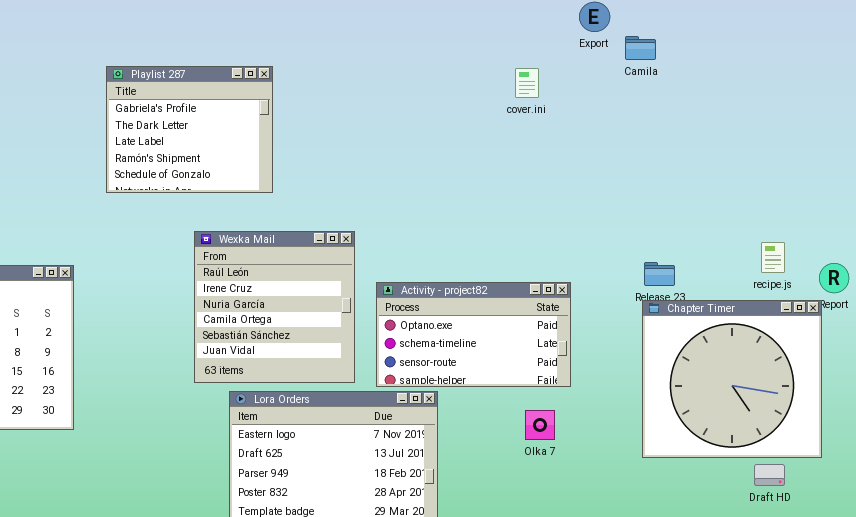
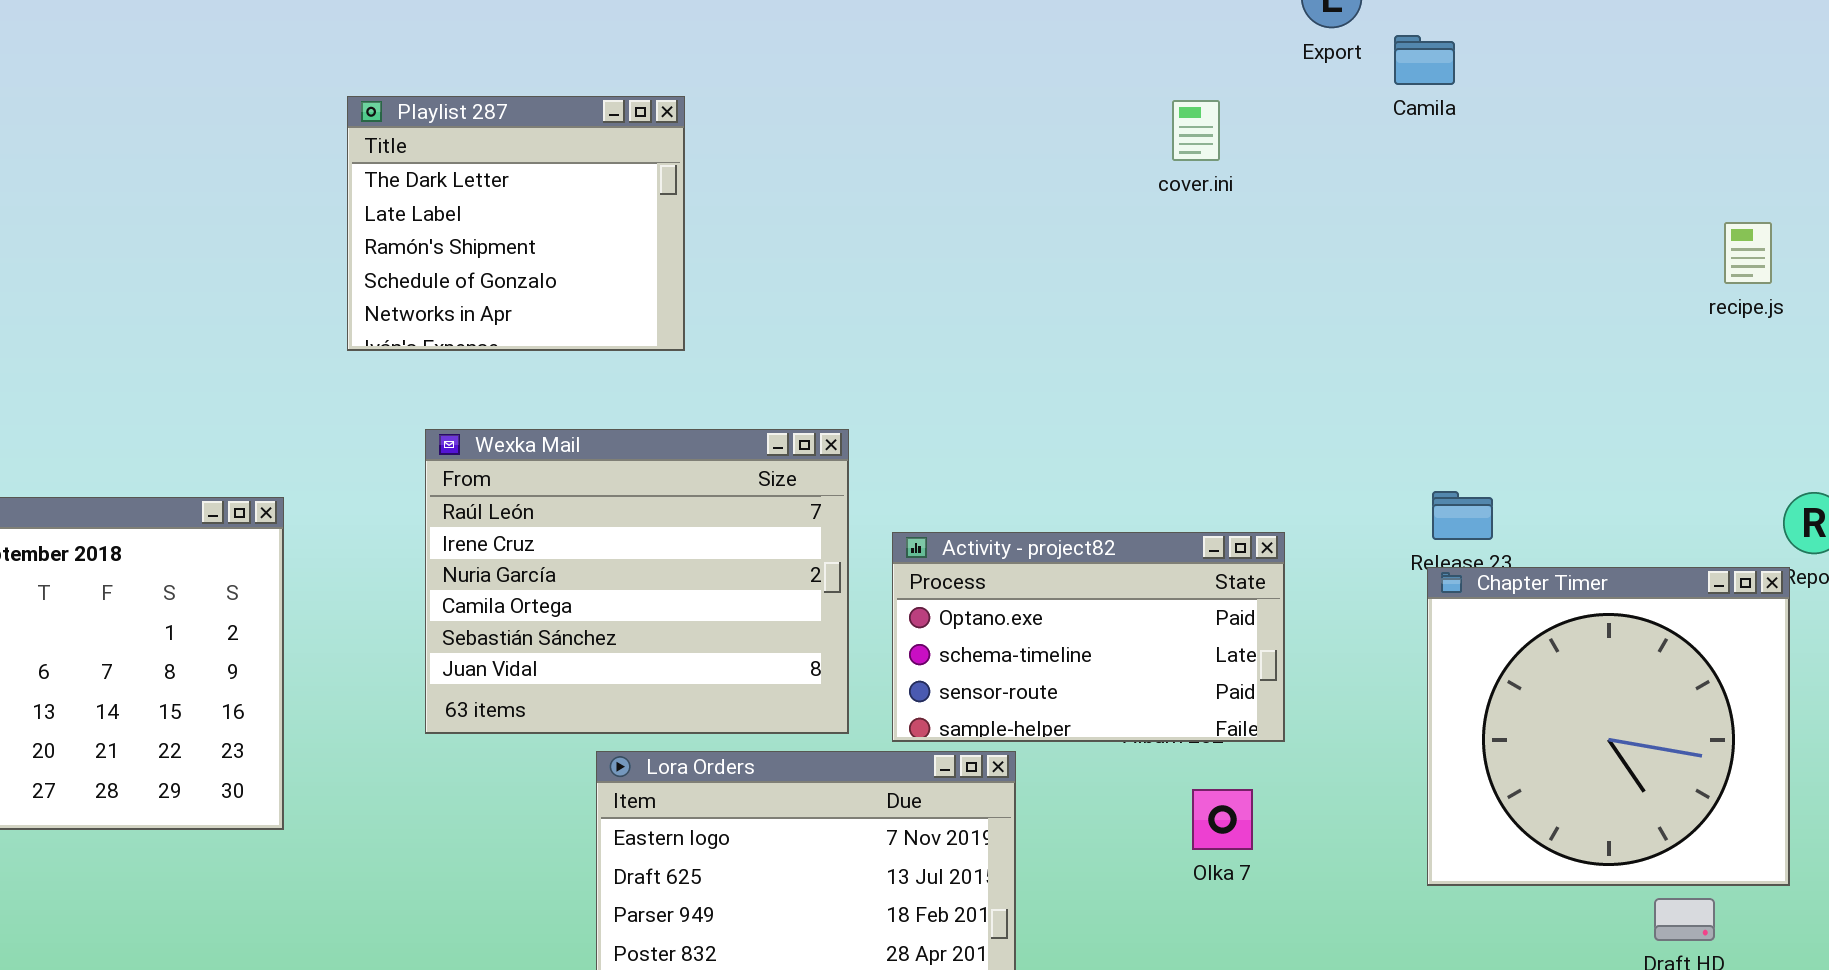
Playlist 287: [106,66,273,193] -> [347,96,685,351], scrolled down 1 row
Wexka Mail: [194,231,355,383] -> [425,429,849,734], resized
recipe.js: [761,242,785,273] -> [1724,222,1772,284], moved

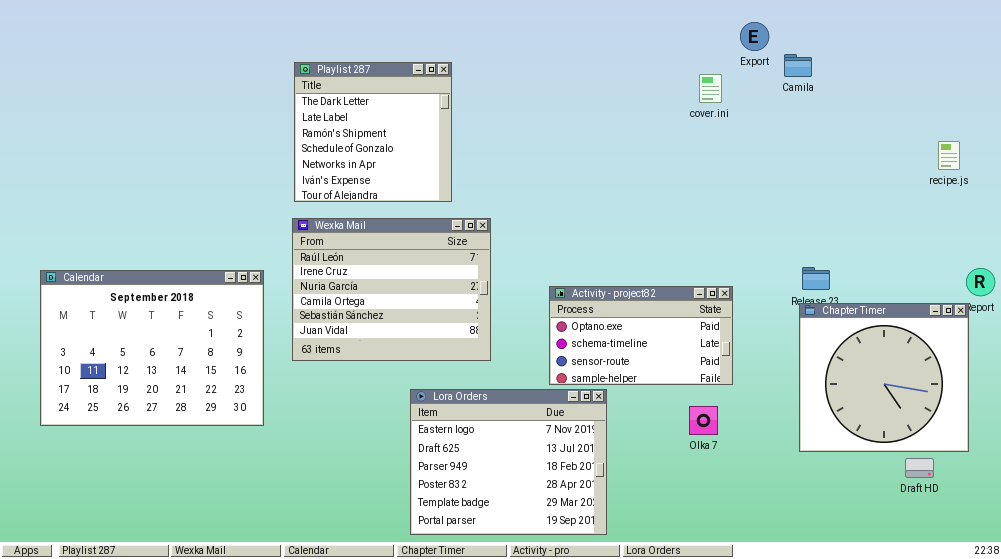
Playlist 287: [347,96,685,351] -> [294,62,452,202], resized
cover.ini: [1172,100,1220,161] -> [699,74,722,103], moved
Wexka Mail: [425,429,849,734] -> [292,218,491,361], moved

